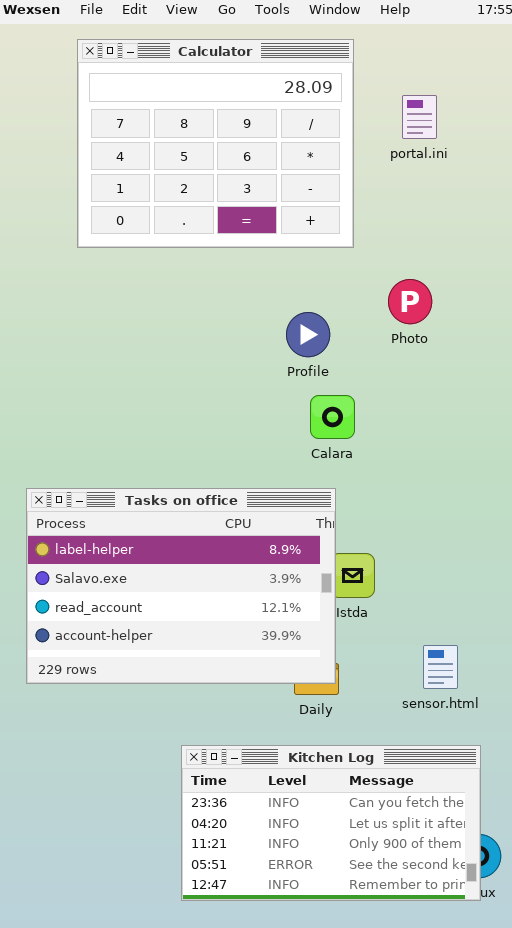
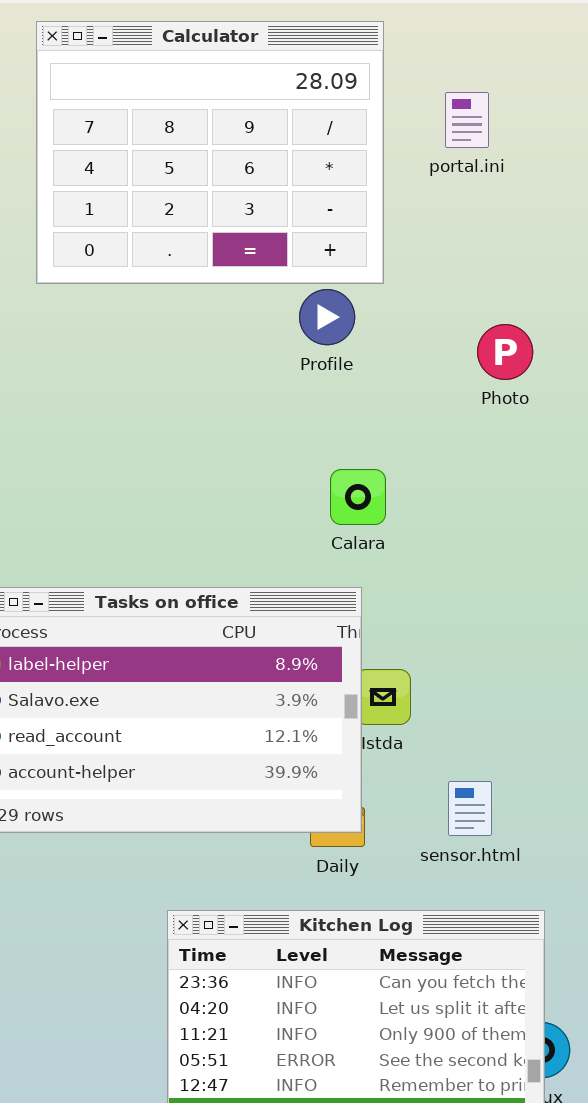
Photo: [388,279,432,324] -> [477,324,533,380], moved
Profile: [286,312,330,357] -> [299,289,355,345], moved
sensor.html: [423,645,458,689] -> [448,781,492,836], moved

